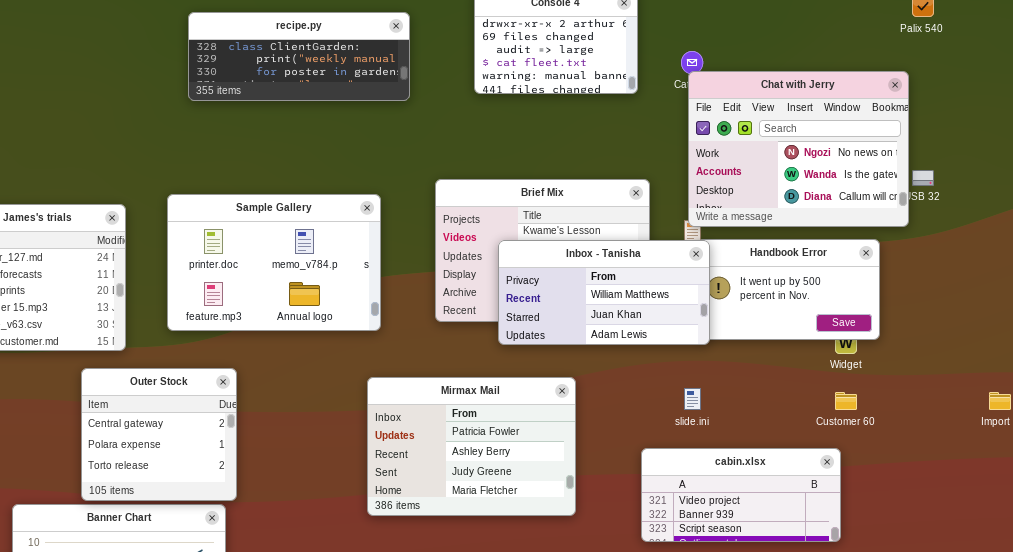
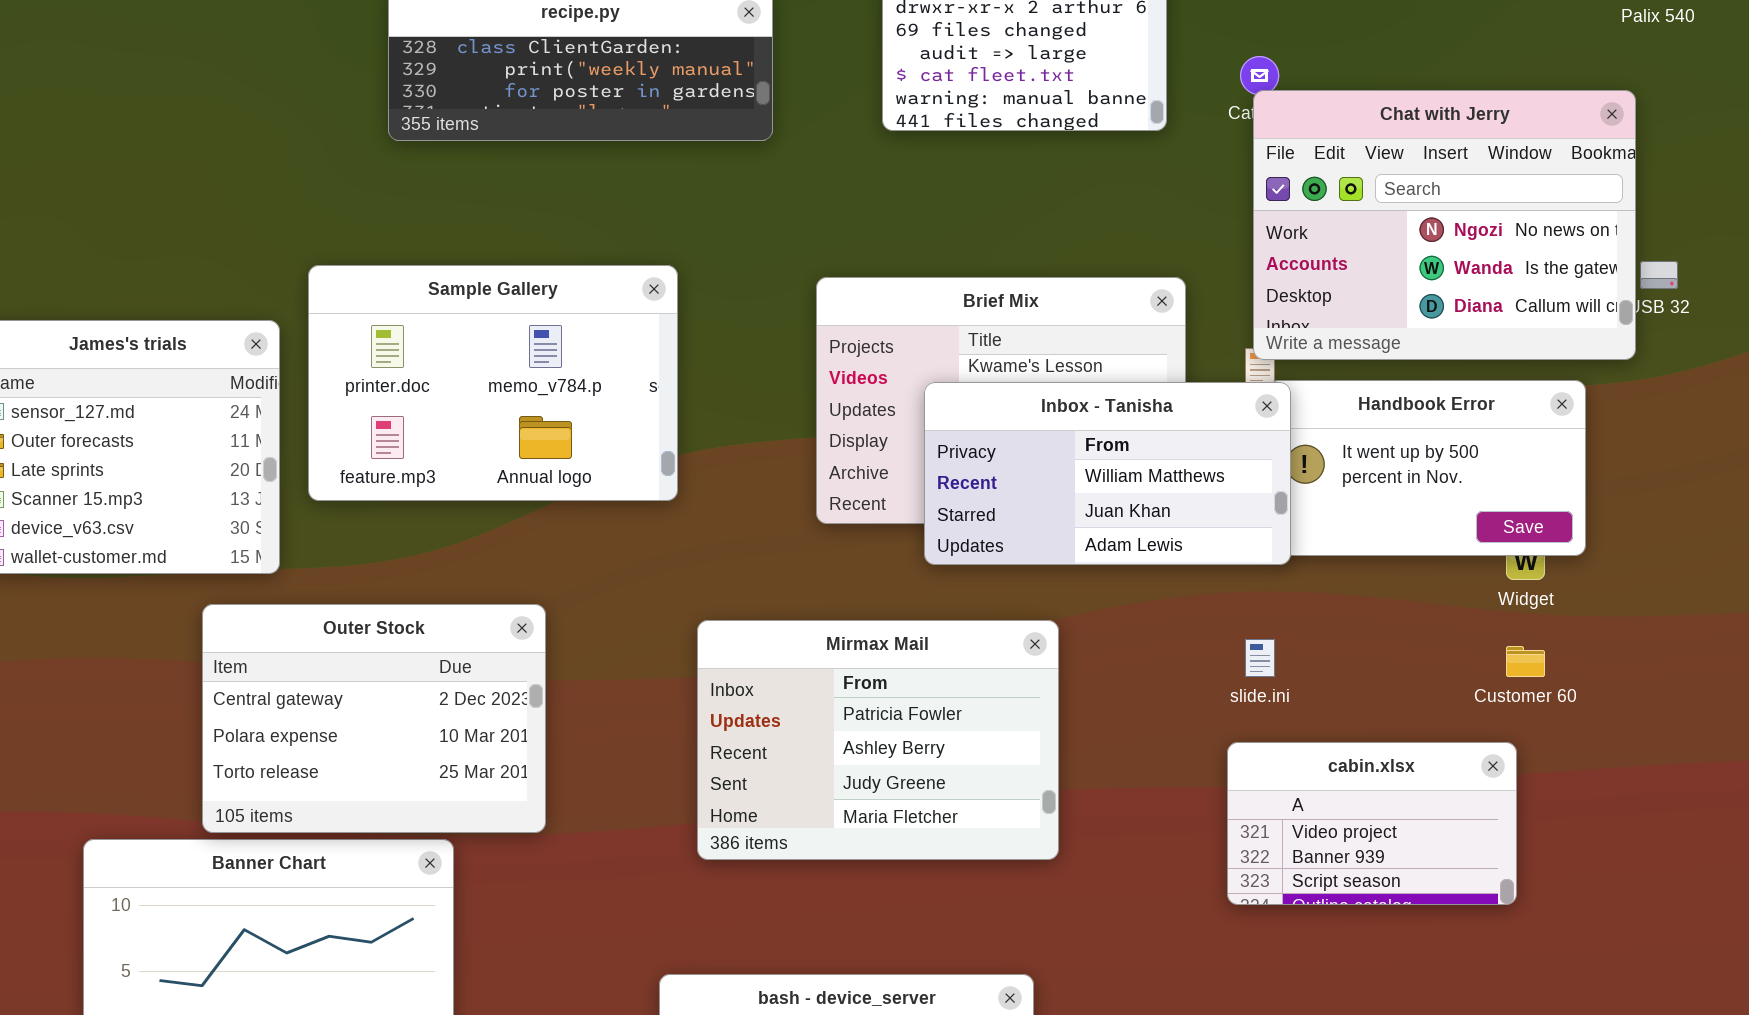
Sample Gallery: [167,194,381,331] -> [308,265,678,501], moved
Outer Stock: [81,368,237,501] -> [202,604,546,833], resized
cabin.xlsx: [641,448,841,542] -> [1227,742,1517,905], resized

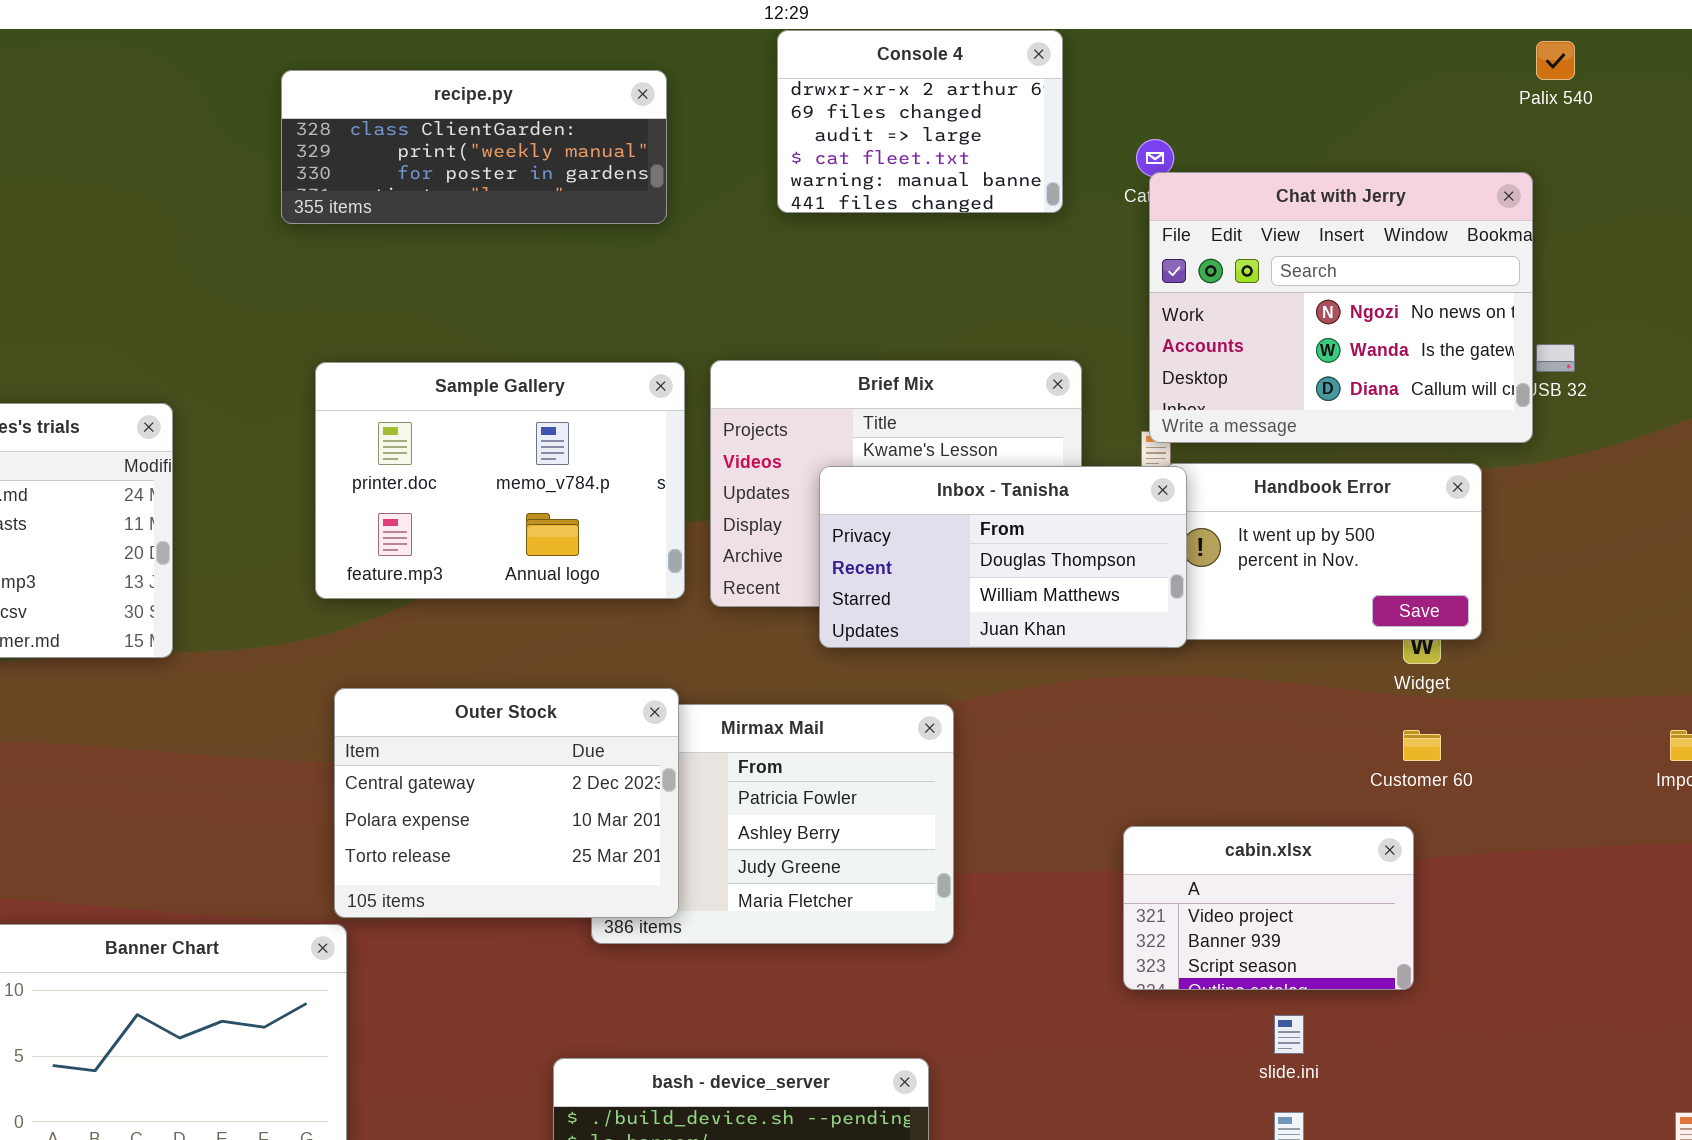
Sample Gallery: [308,265,678,501] -> [315,362,685,599], moved
Inbox - Tanisha: [924,382,1291,565] -> [819,466,1187,648], scrolled up 1 row
Outer Stock: [202,604,546,833] -> [334,688,679,918], moved
slide.ini: [1245,639,1275,677] -> [1274,1015,1304,1054], moved

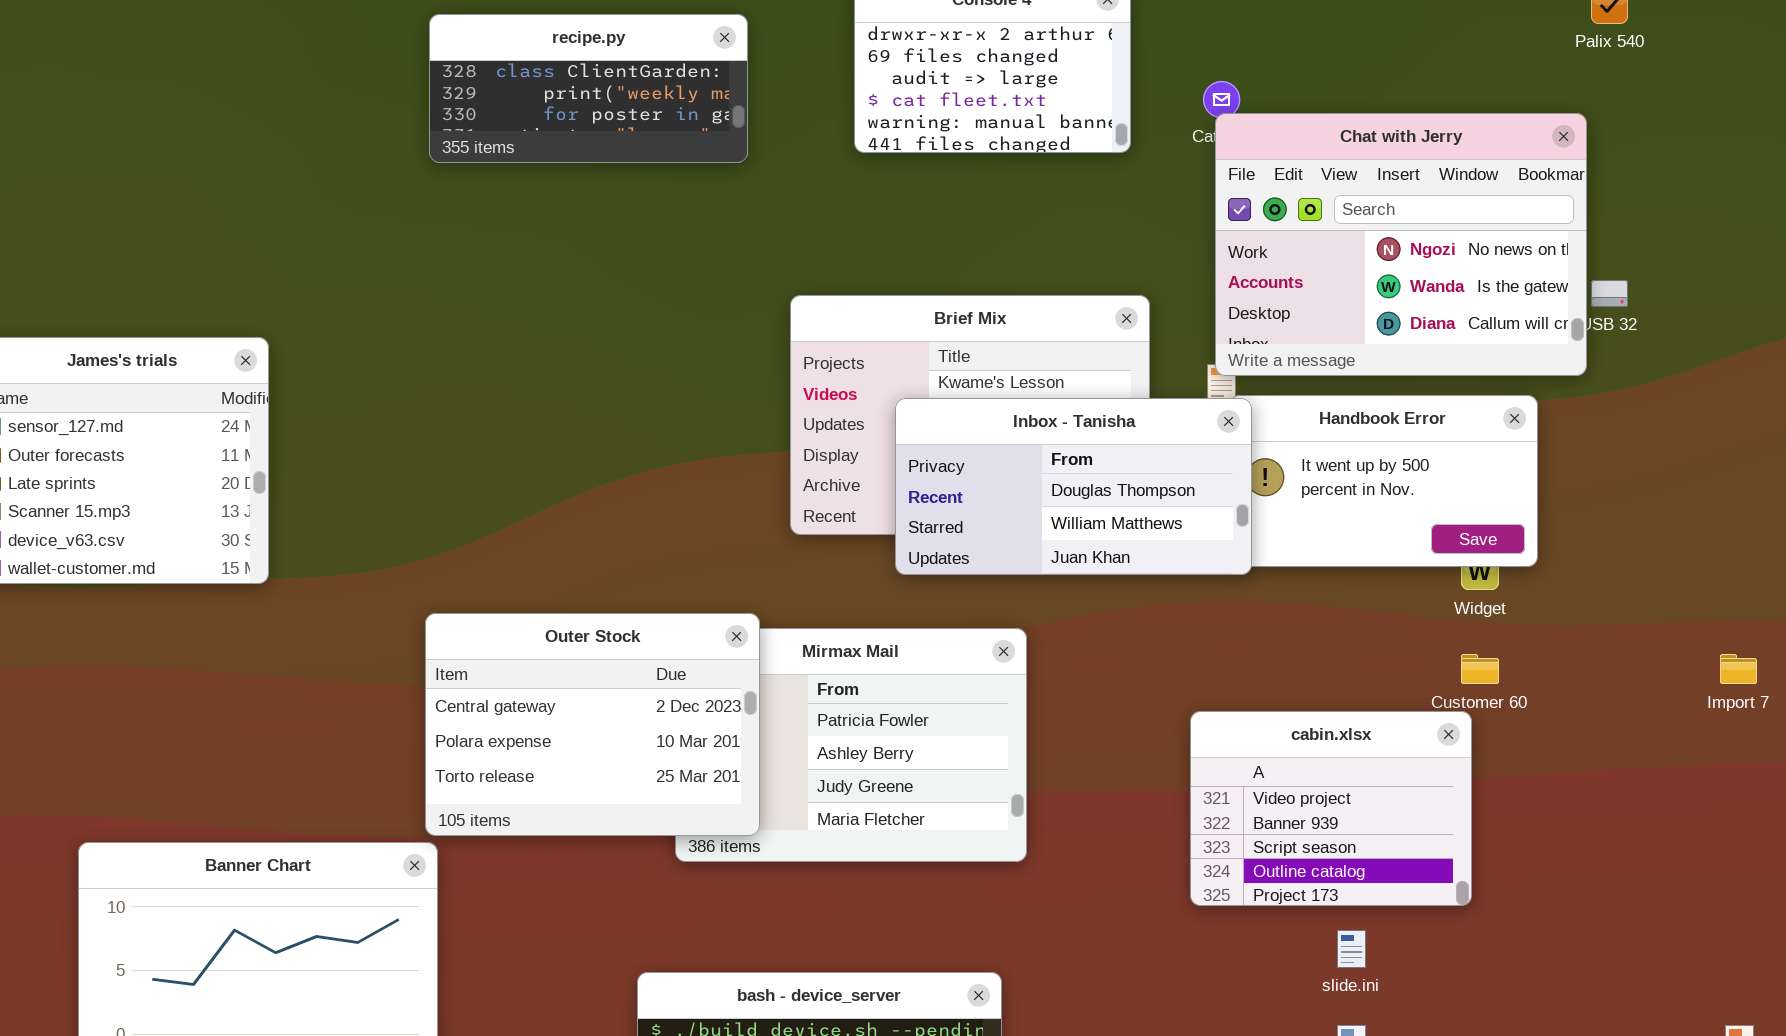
recipe.py: [281,70,667,224] -> [429,14,748,163], resized
Sample Gallery: [315,362,685,599] -> none, closed
cabin.xlsx: [1123,826,1414,990] -> [1190,711,1472,906], resized

